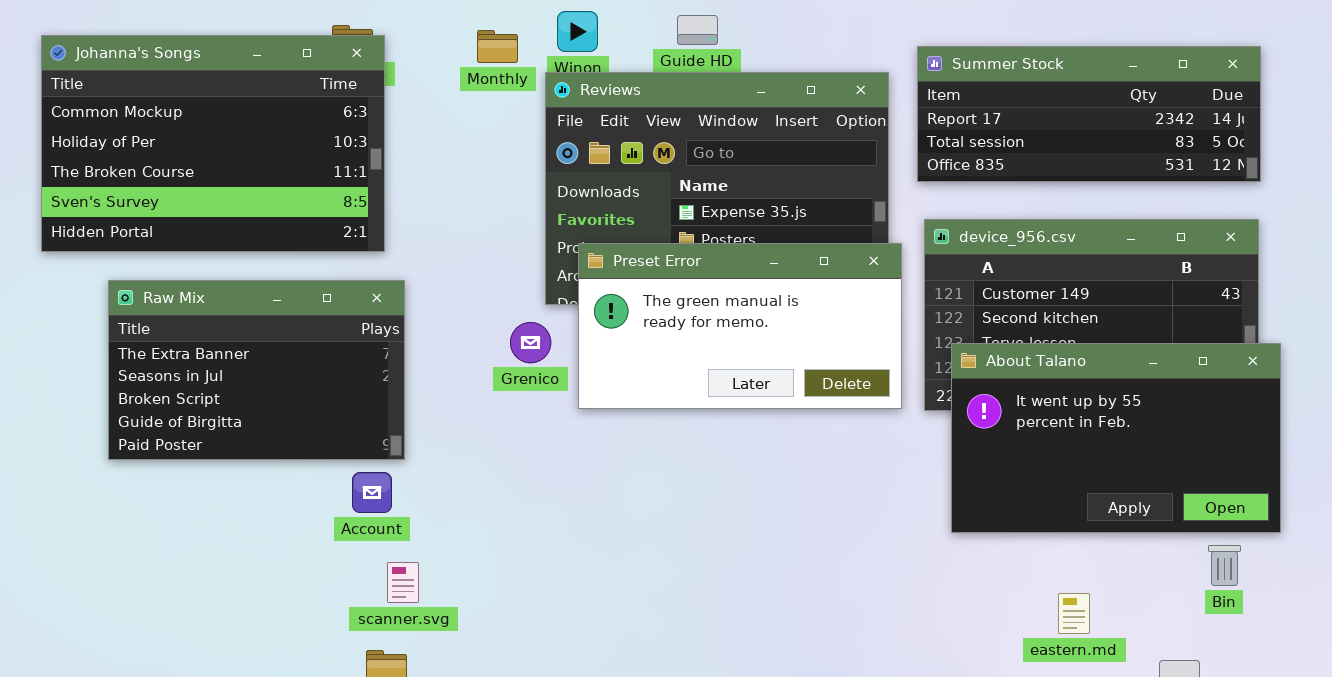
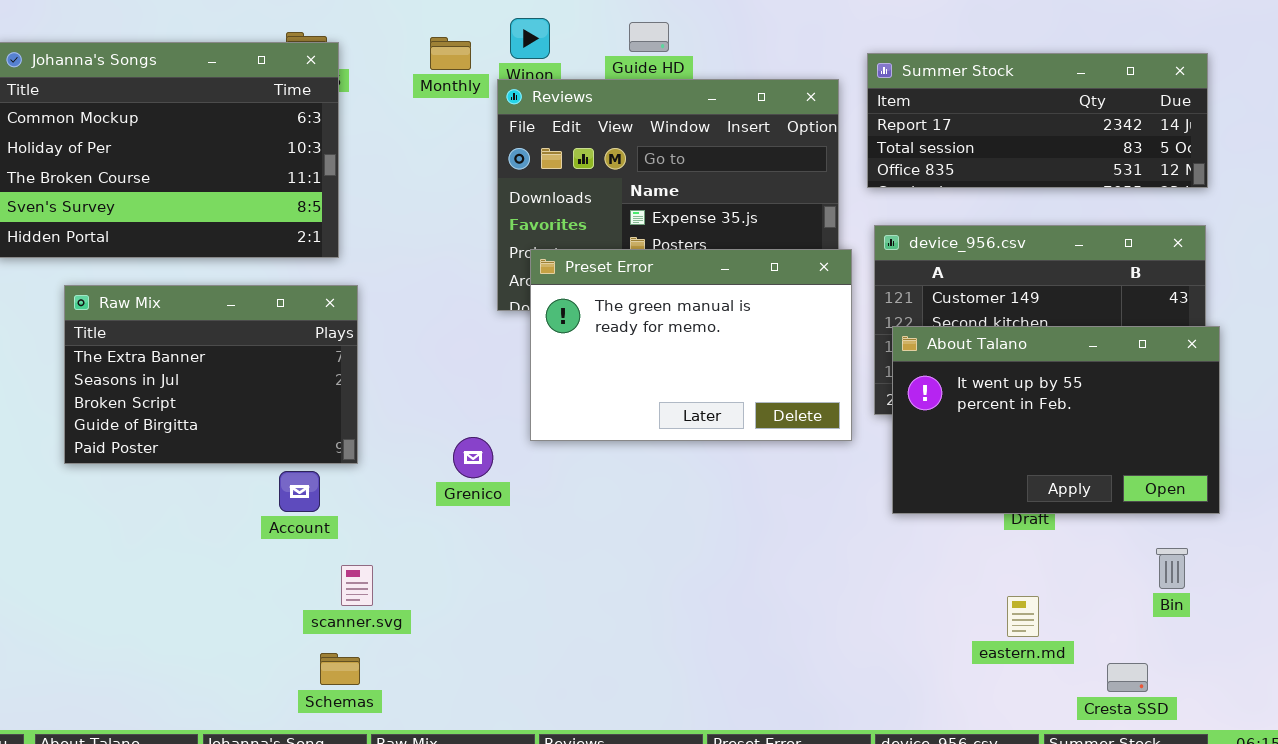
Preset Error: [578,243,902,409] -> [530,249,852,441], resized
Grenico: [510,322,551,363] -> [453,437,493,478], moved
About Talano: [951,343,1281,533] -> [892,326,1220,514], moved
Account: [352,472,392,513] -> [279,471,320,512], moved

